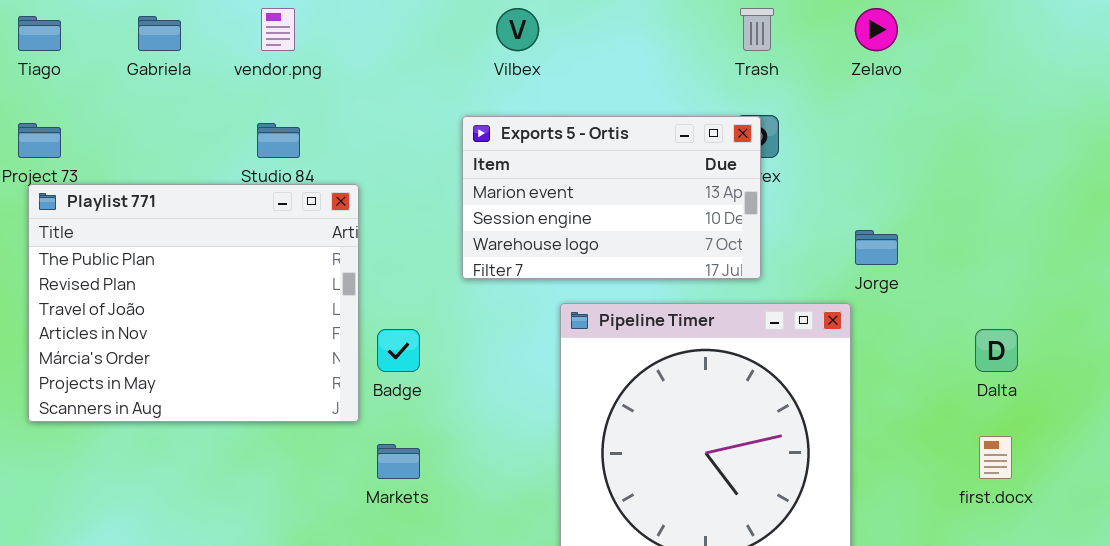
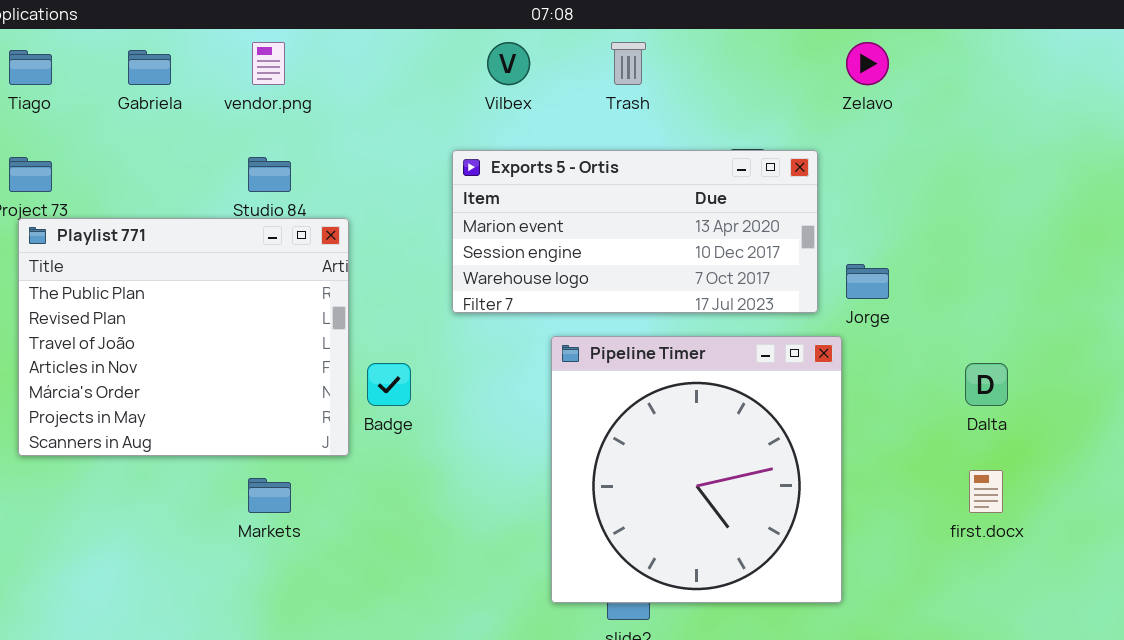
Trash: [740,8,774,51] -> [611,42,646,85], moved
Exports 5 - Ortis: [462,116,761,279] -> [452,150,818,313], resized
Markets: [377,444,420,479] -> [248,478,291,513], moved

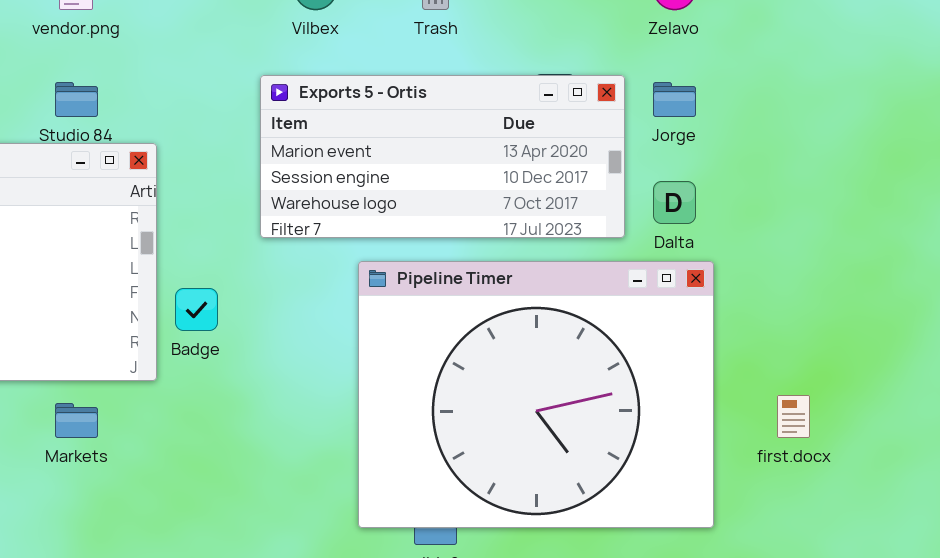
Jorge: [846,264,889,299] -> [653,82,696,117], moved
Pipeline Timer: [551,336,842,603] -> [358,261,714,528], resized
Dalta: [965,363,1008,406] -> [653,181,696,224], moved

